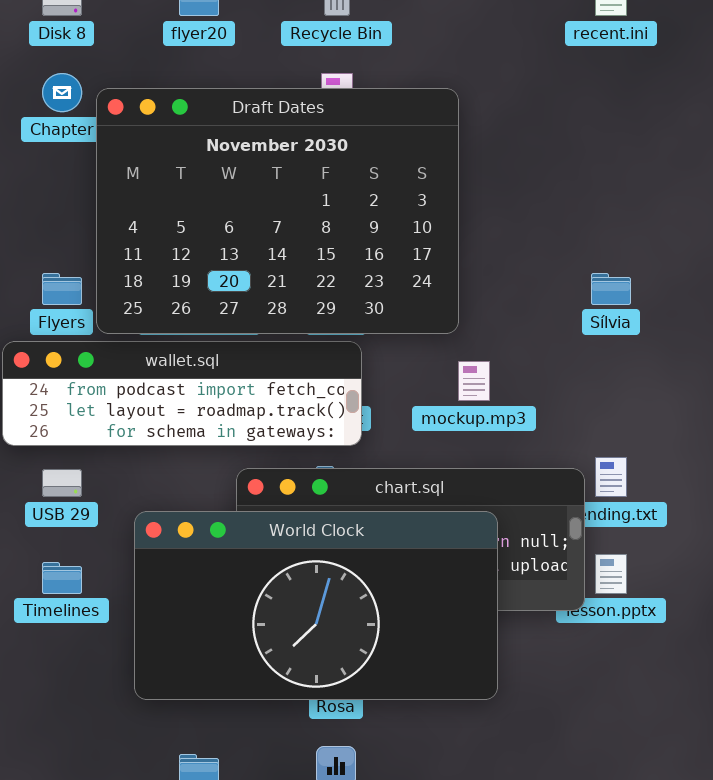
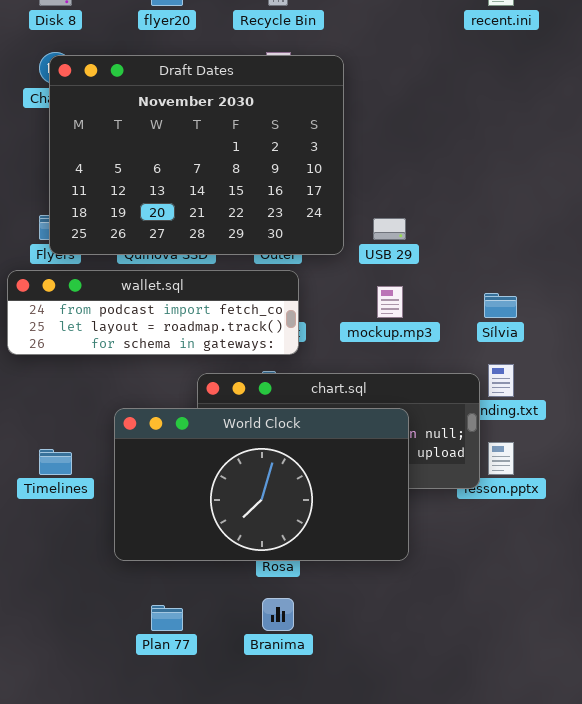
Draft Dates: [96,88,459,334] -> [49,55,344,255], moved
Sílvia: [591,273,631,305] -> [484,293,517,318], moved
USB 29: [42,469,82,497] -> [373,218,406,240], moved

